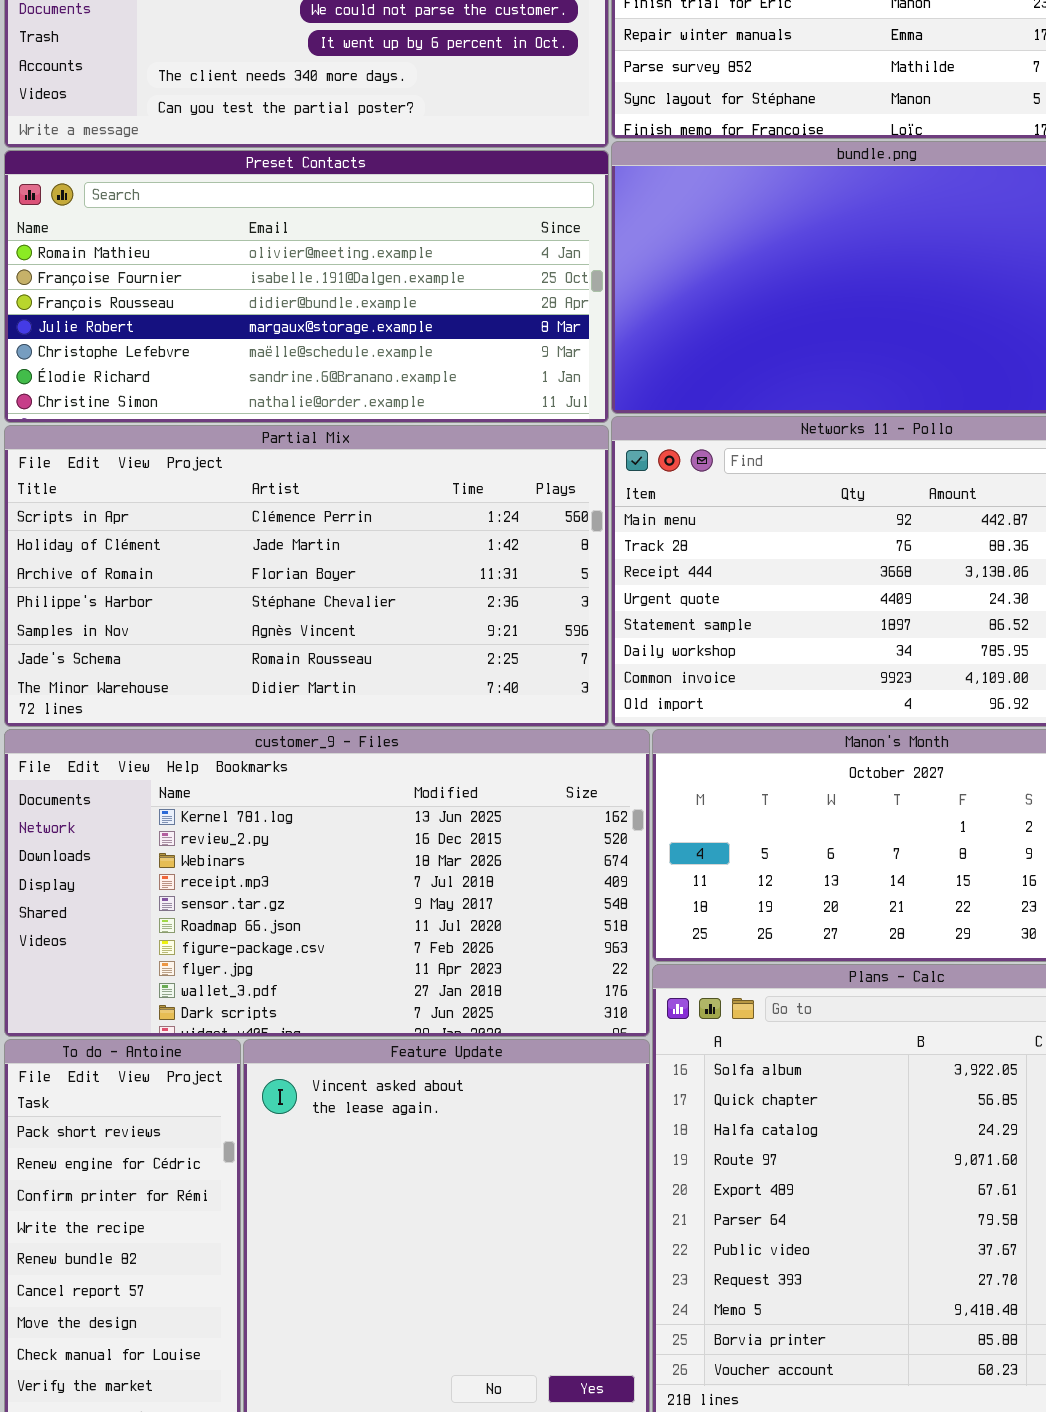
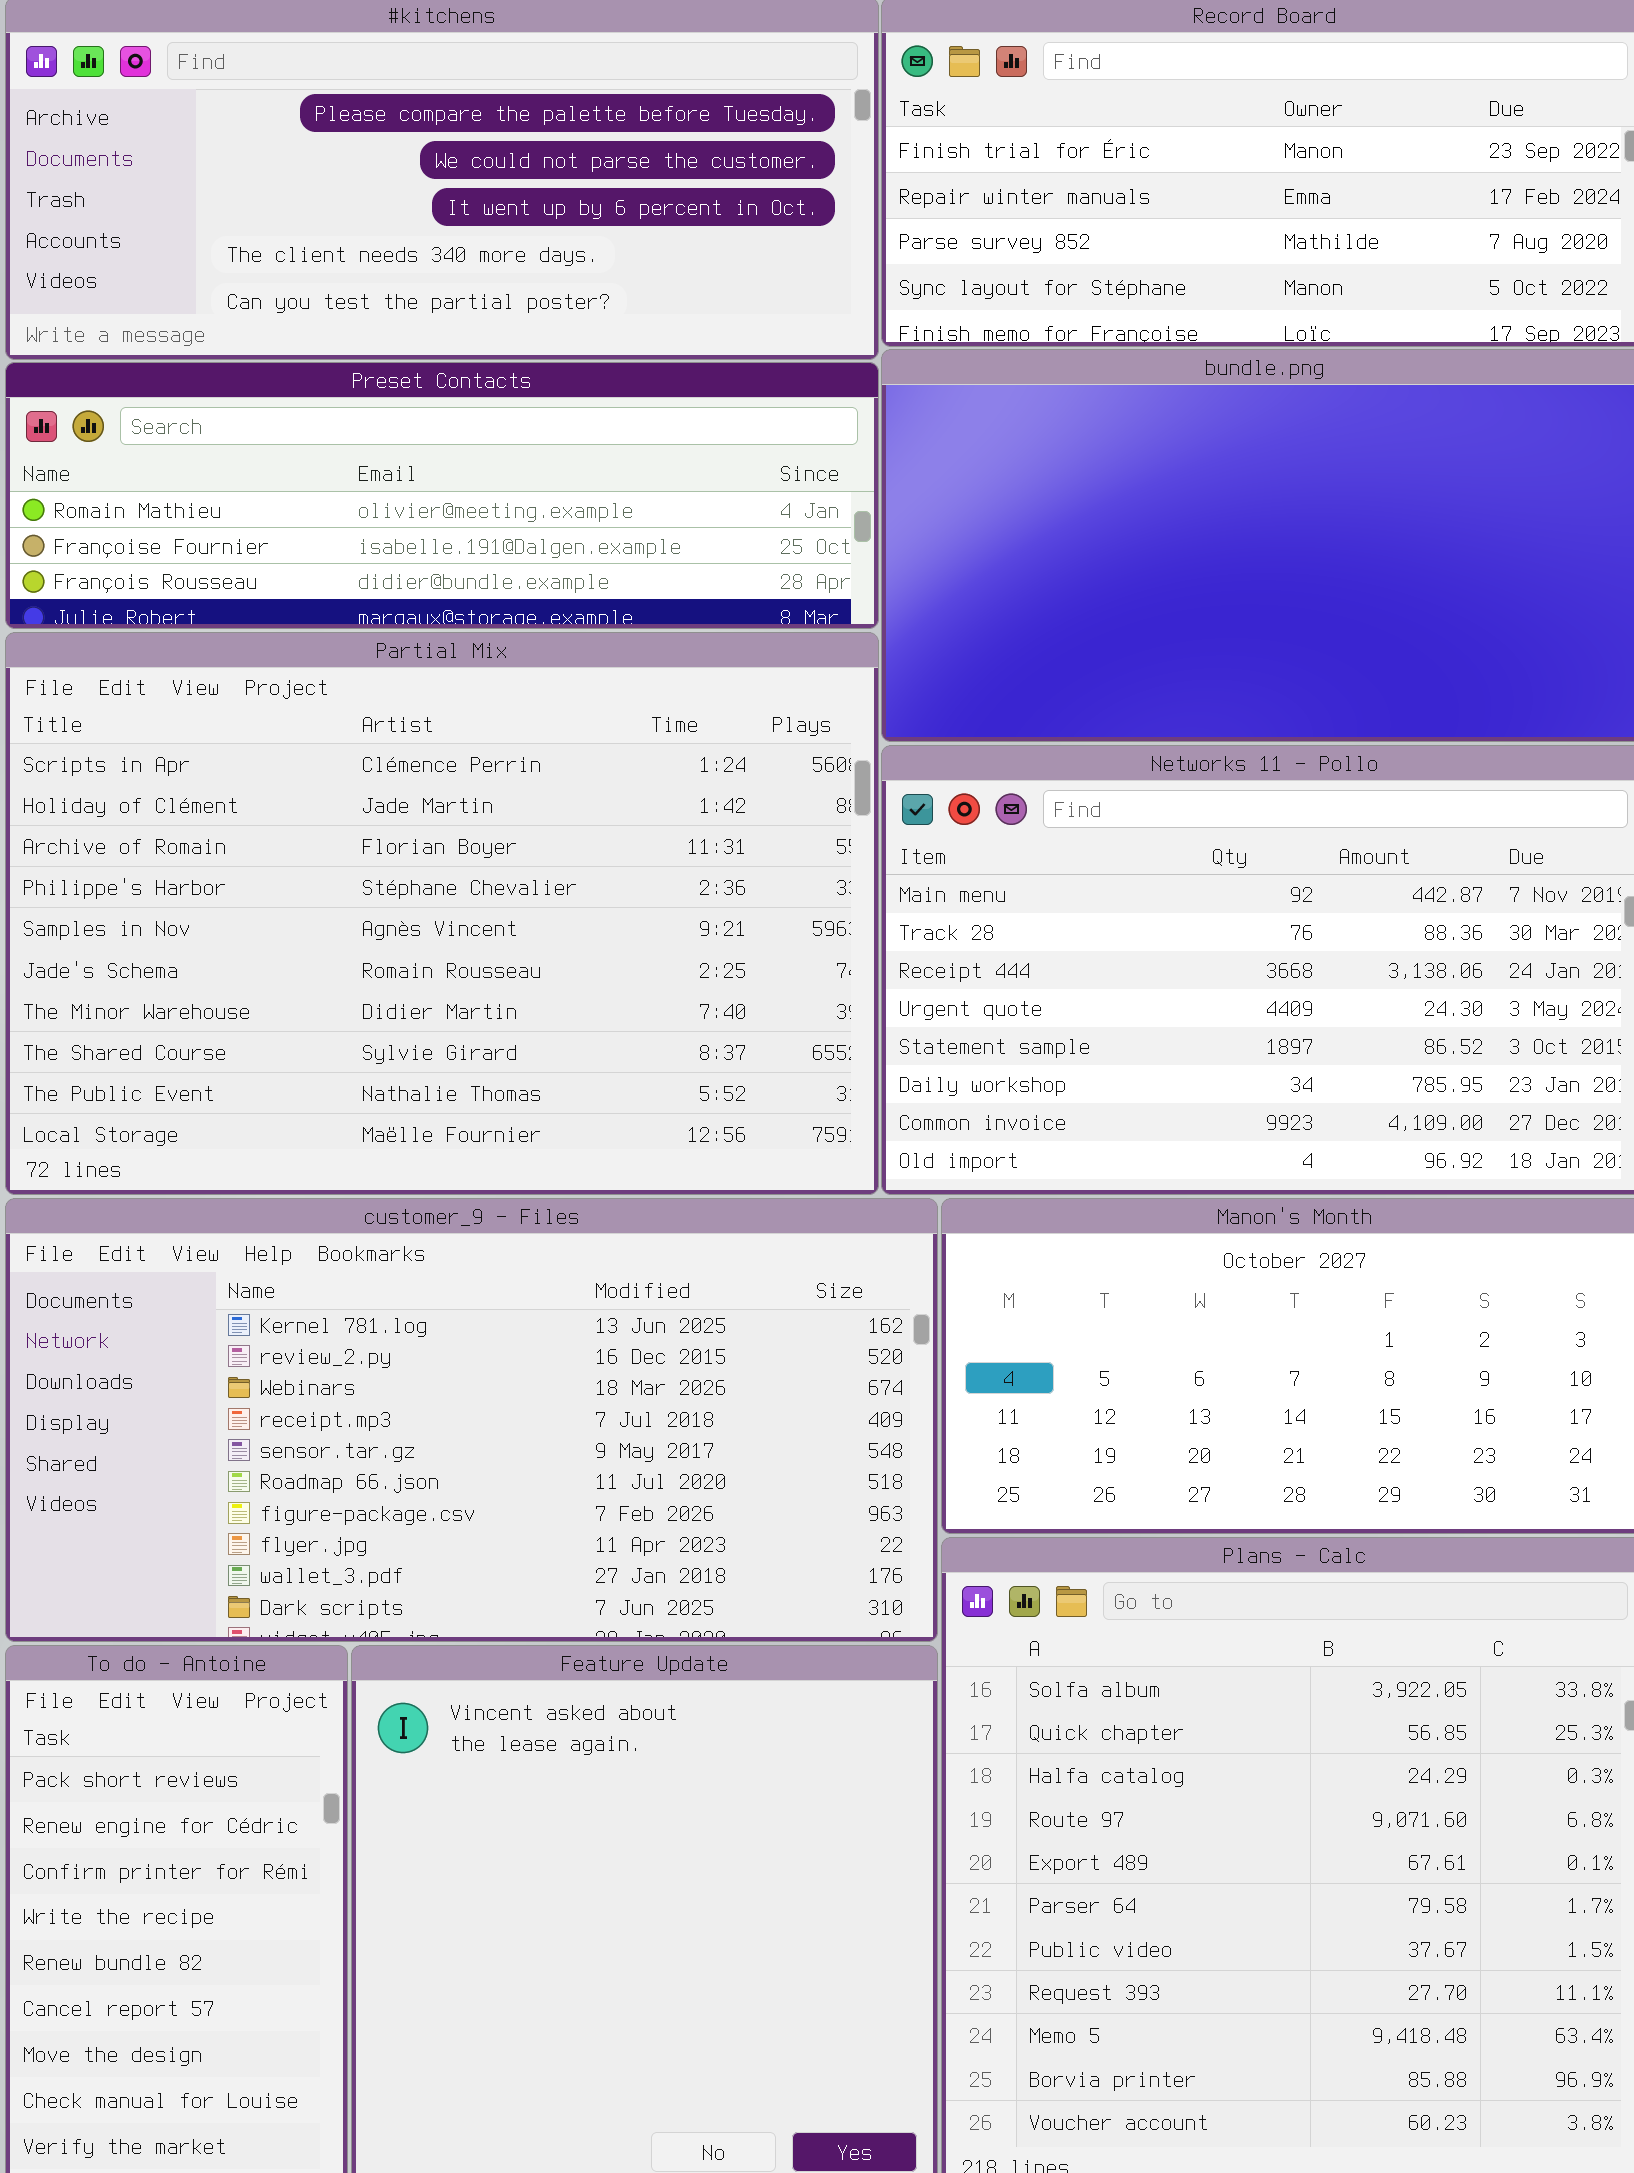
Preset Contacts: [4,150,609,423] -> [5,362,879,629], resized
Partial Mix: [4,425,609,727] -> [5,632,879,1195], resized

